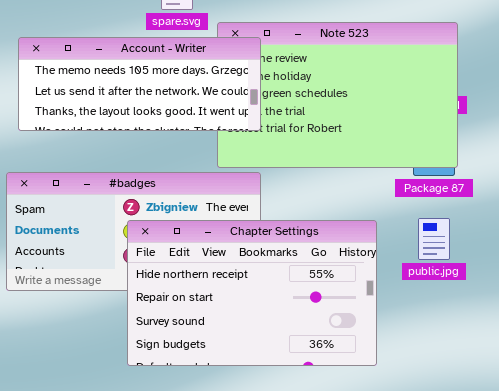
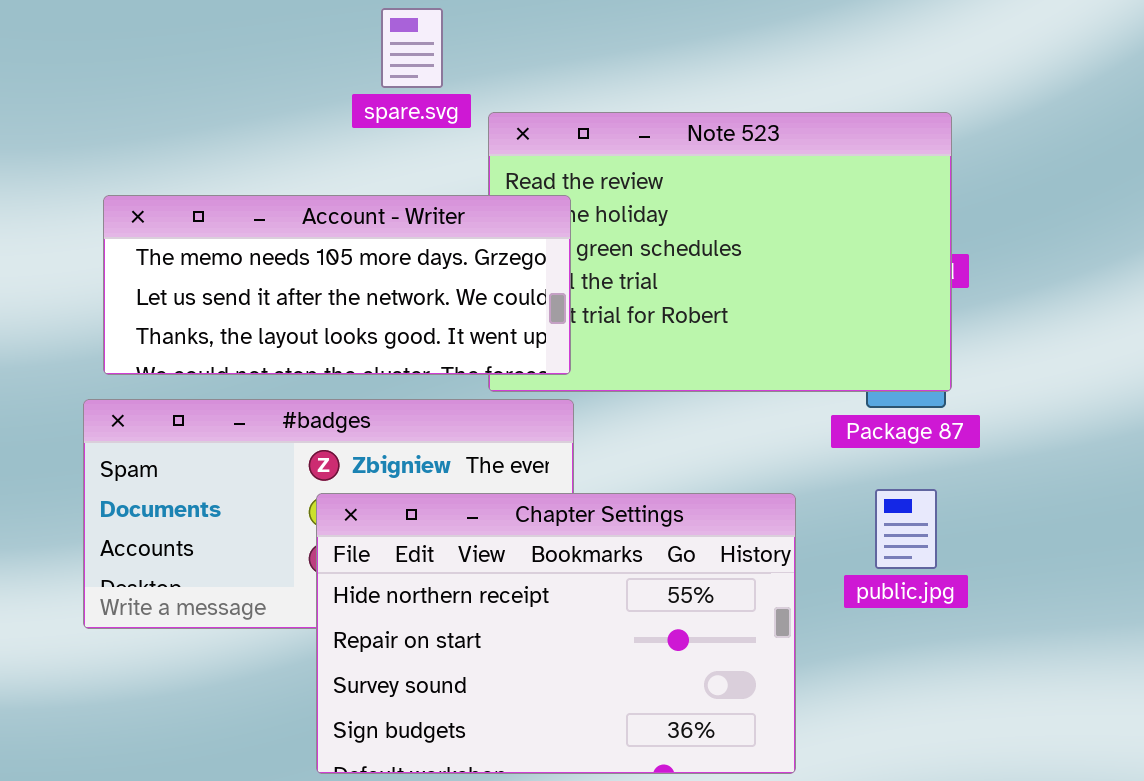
Account - Writer: [18,37,261,131] -> [103,195,571,375], moved

